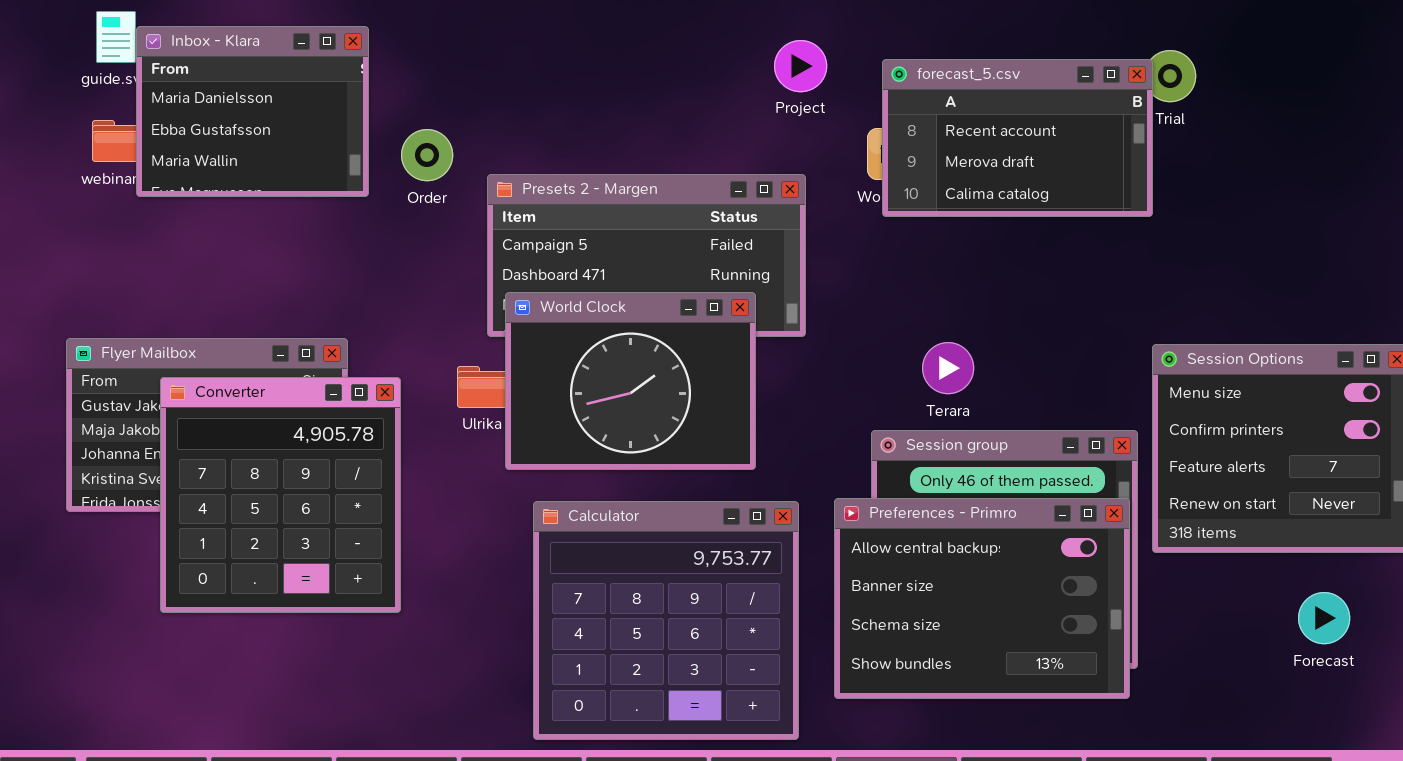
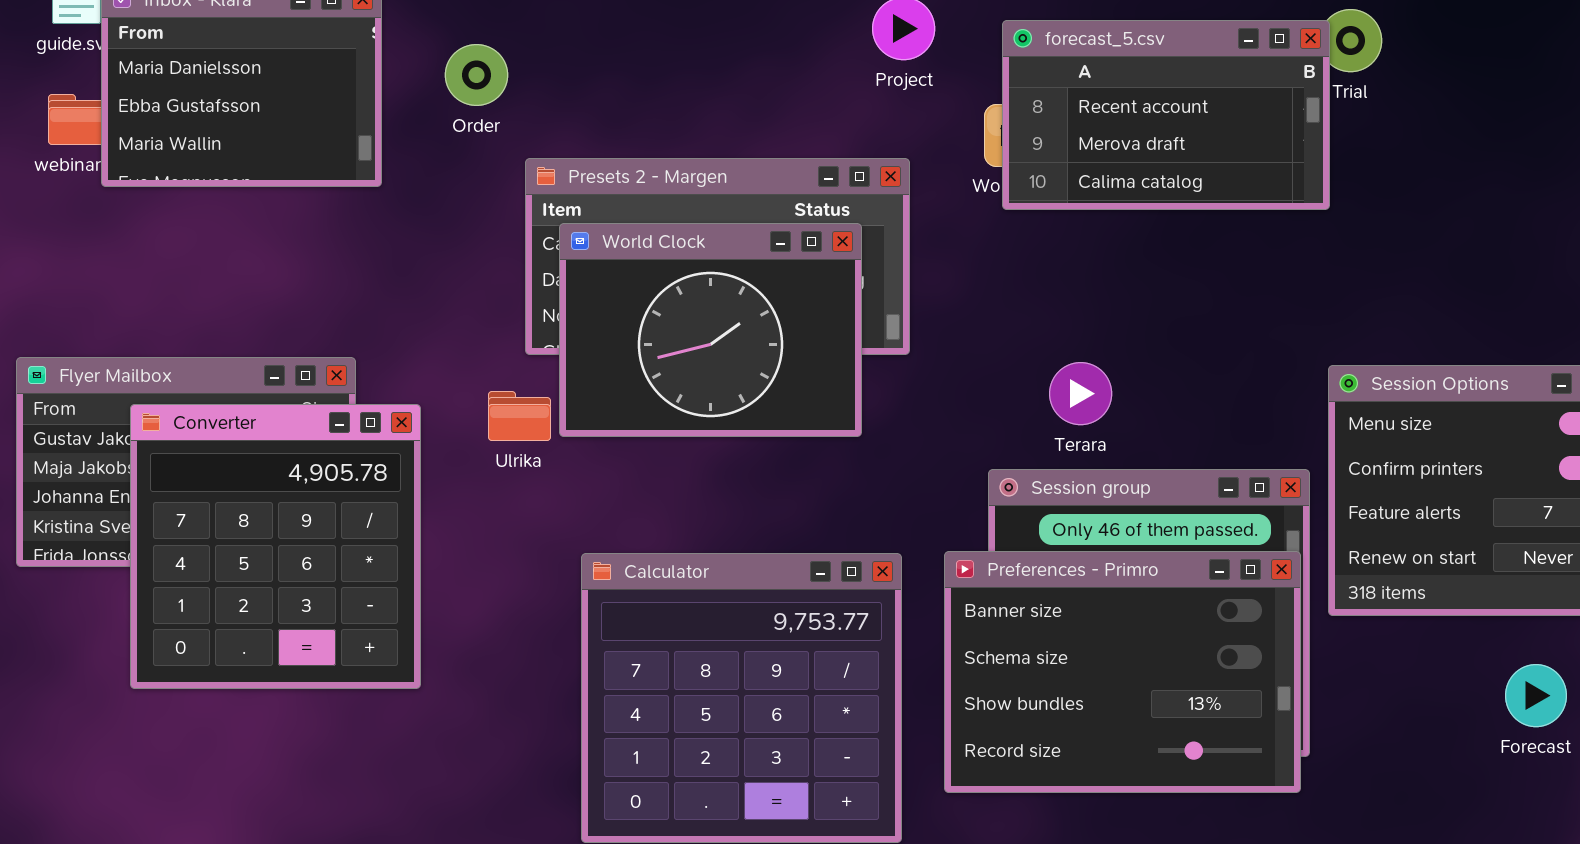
Order: [401,129,453,181] -> [445,44,508,106], moved
World Clock: [505,292,756,470] -> [559,223,862,437], moved
Preferences - Primro: [834,498,1130,699] -> [944,551,1301,793], scrolled down 1 row

